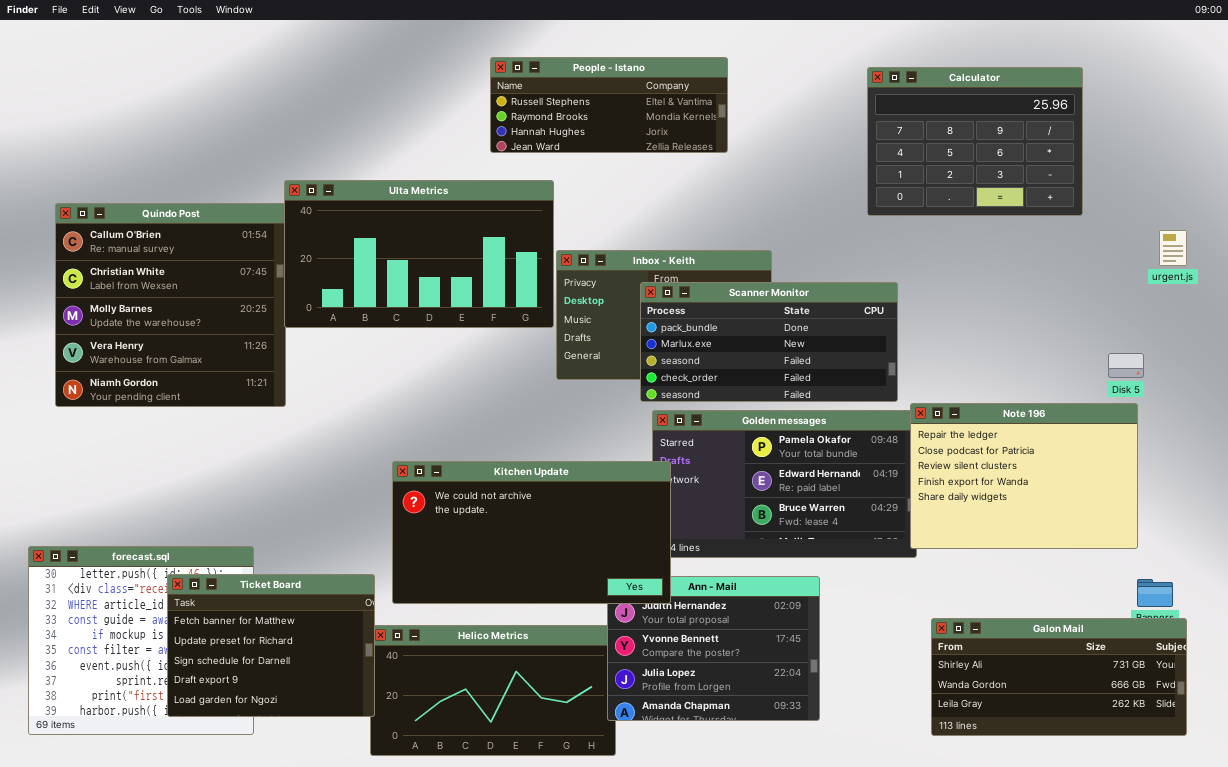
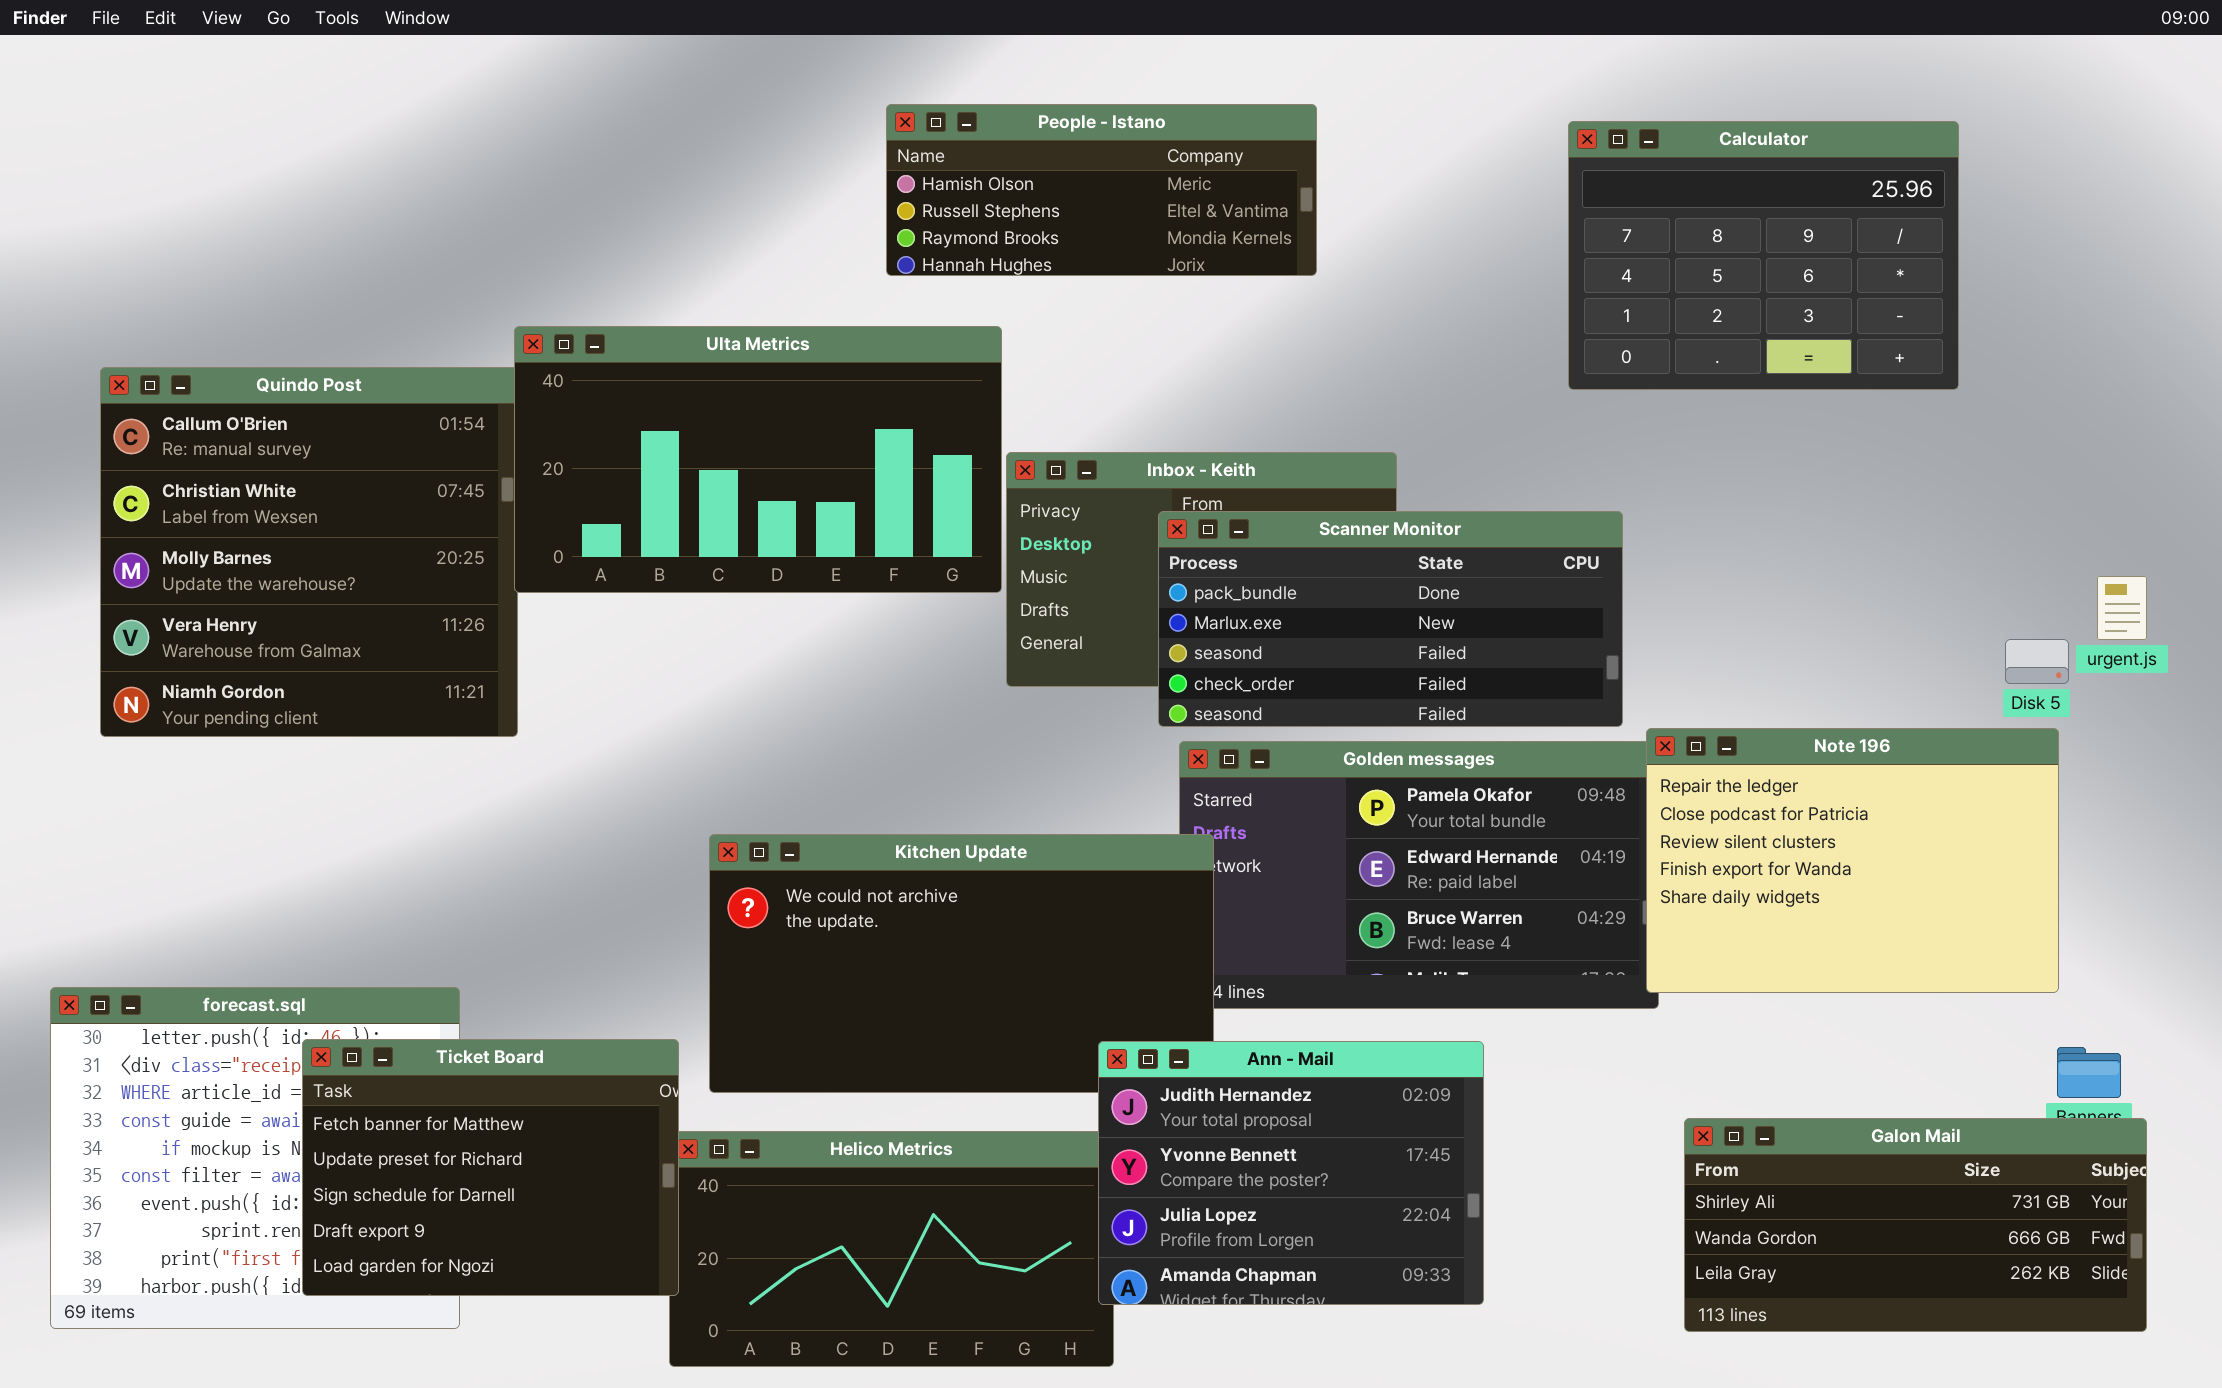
People - Istano: [490,57,728,153] -> [886,104,1317,276], scrolled up 1 row
urgent.js: [1159,230,1187,266] -> [2097,576,2147,640], moved
Ann - Mail: [607,576,820,721] -> [1098,1041,1484,1305], raised

